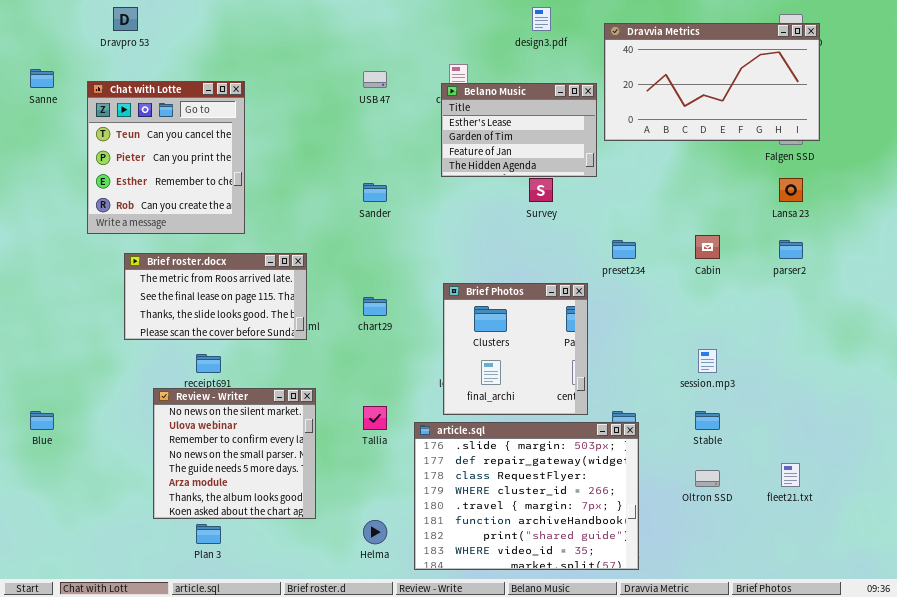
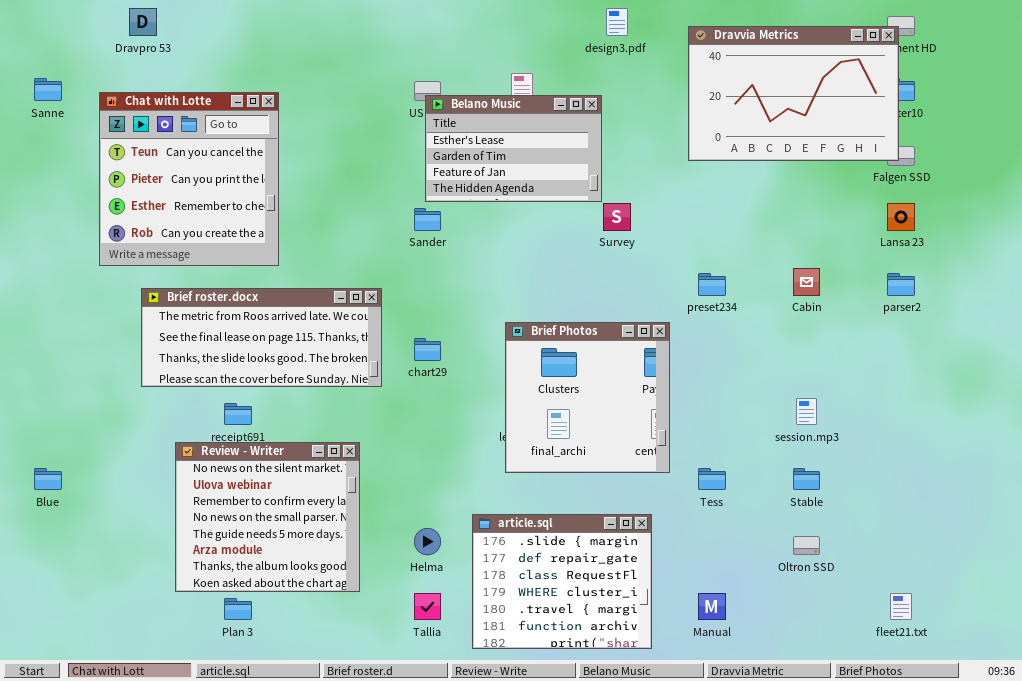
Dravvia Metrics: [604,23,820,141] -> [688,26,899,161], resized
Belano Music: [441,83,597,177] -> [425,95,602,202], moved
Brief roster.docx: [124,253,307,340] -> [141,288,382,387], resized
Tallia: [363,406,387,430] -> [414,593,441,620], moved
article.sql: [414,422,639,570] -> [472,514,652,649], resized
fleet21.txt: [781,463,800,487] -> [890,593,912,620], moved
Helma: [363,520,387,544] -> [414,528,441,555], moved

